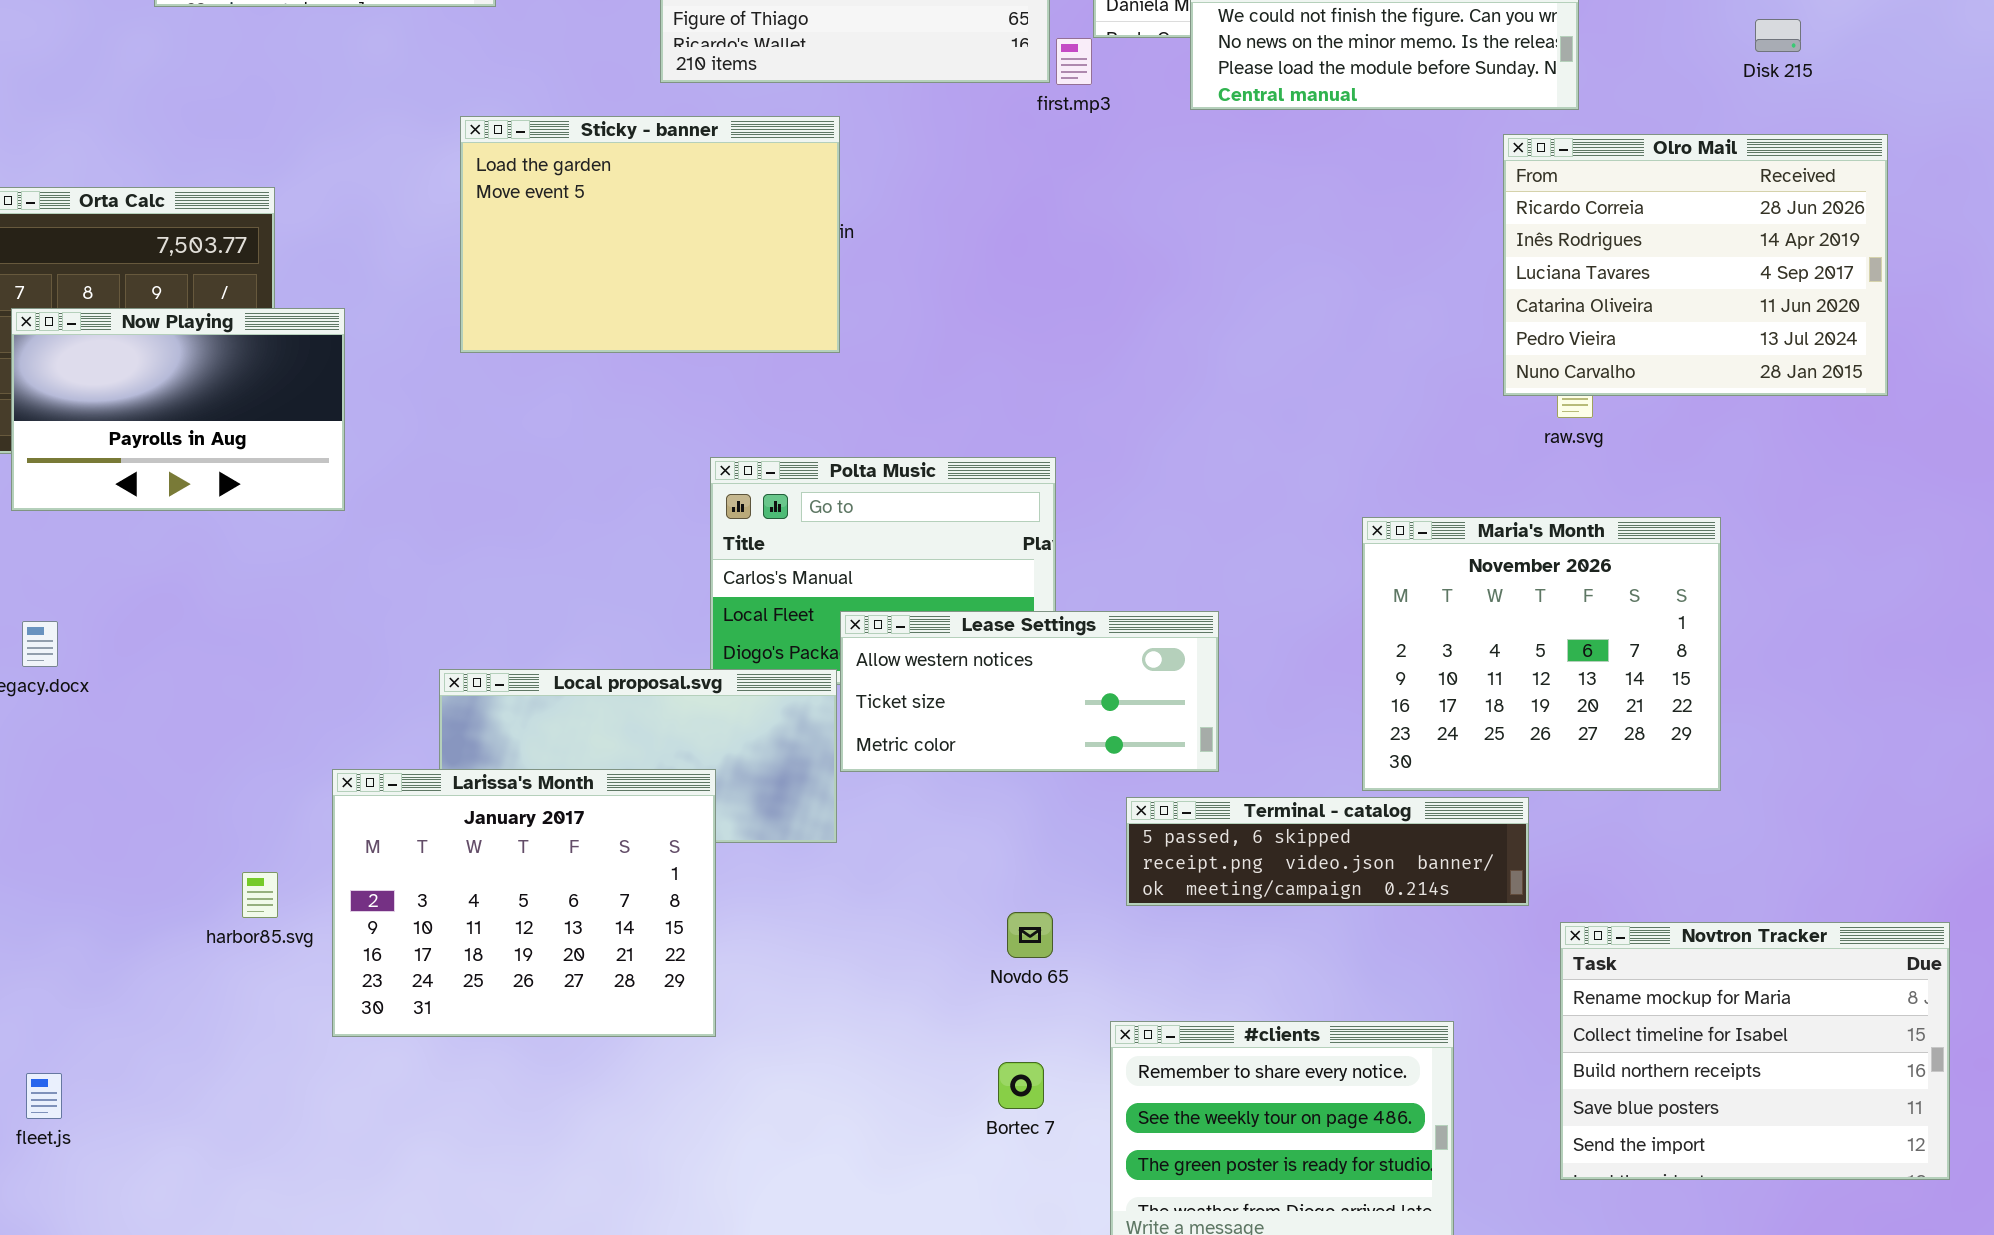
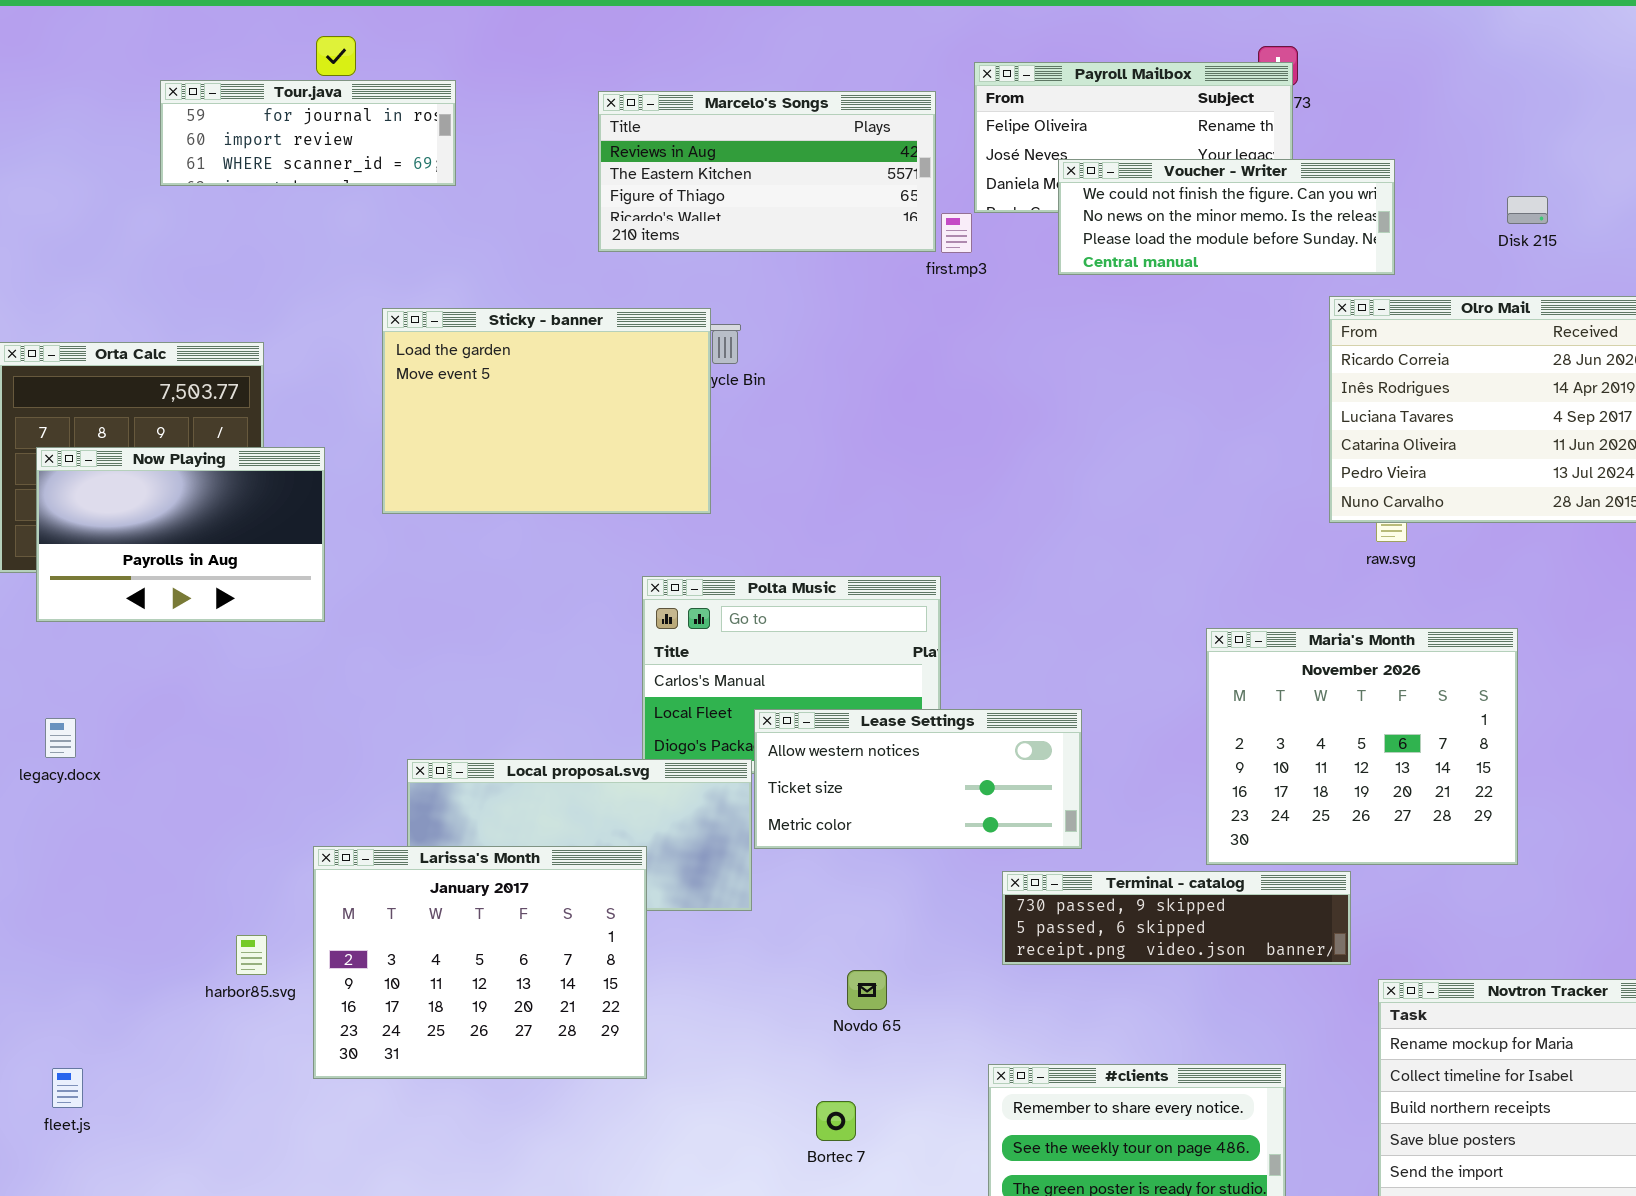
Disk 215: [1755,19,1801,52] -> [1507,196,1548,224], moved
Sticky - banner: [460,116,840,353] -> [382,308,711,514], moved
Terminal - catalog: [1126,797,1529,906] -> [1002,871,1351,965], scrolled up 1 row
Novdo 65: [1007,912,1053,958] -> [847,970,887,1010], moved
Bortec 7: [998,1062,1044,1109] -> [816,1101,856,1141], moved
fleet.js: [26,1073,62,1119] -> [52,1068,83,1108], moved

